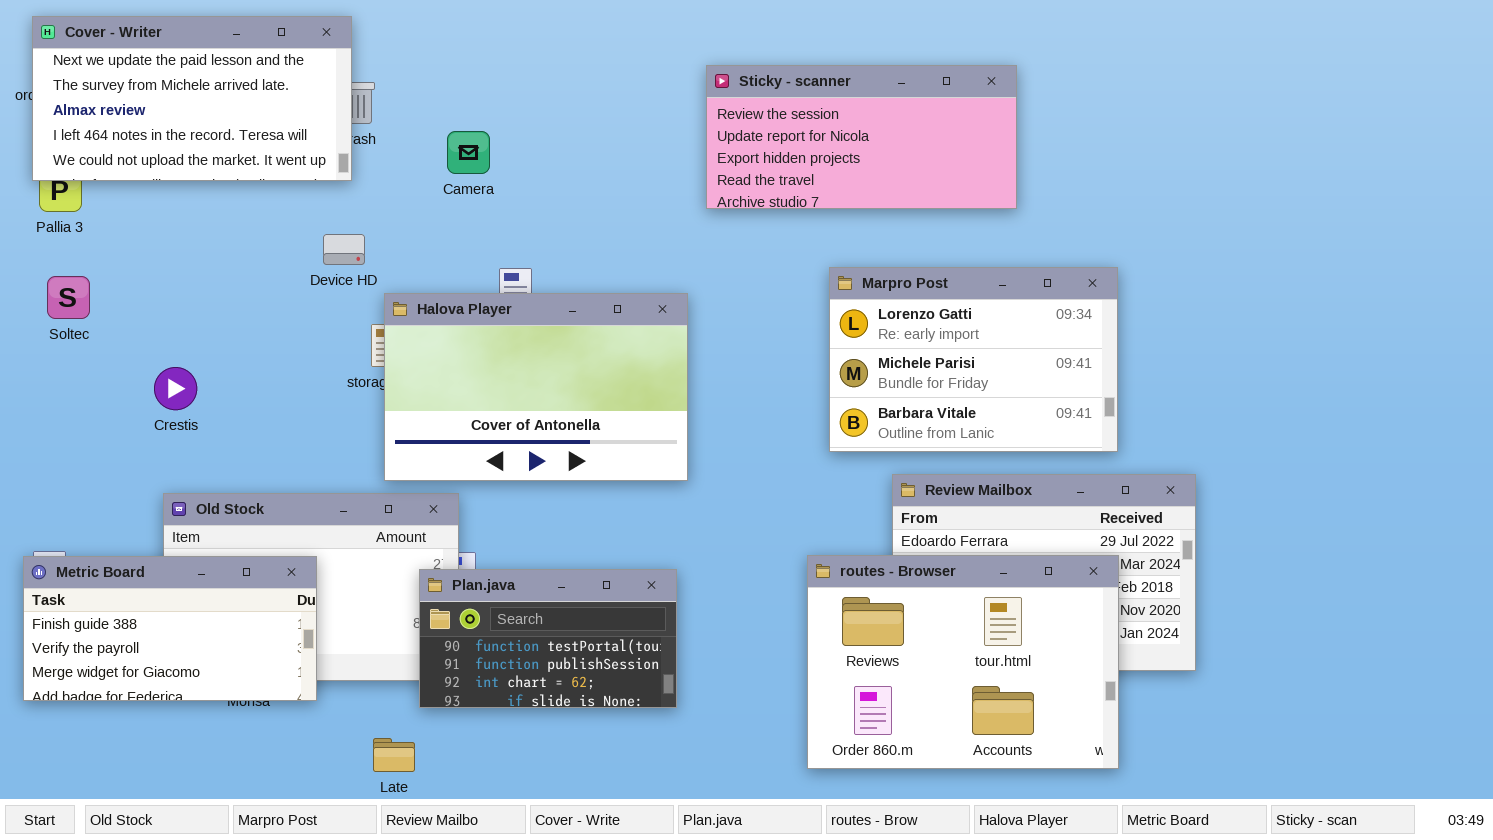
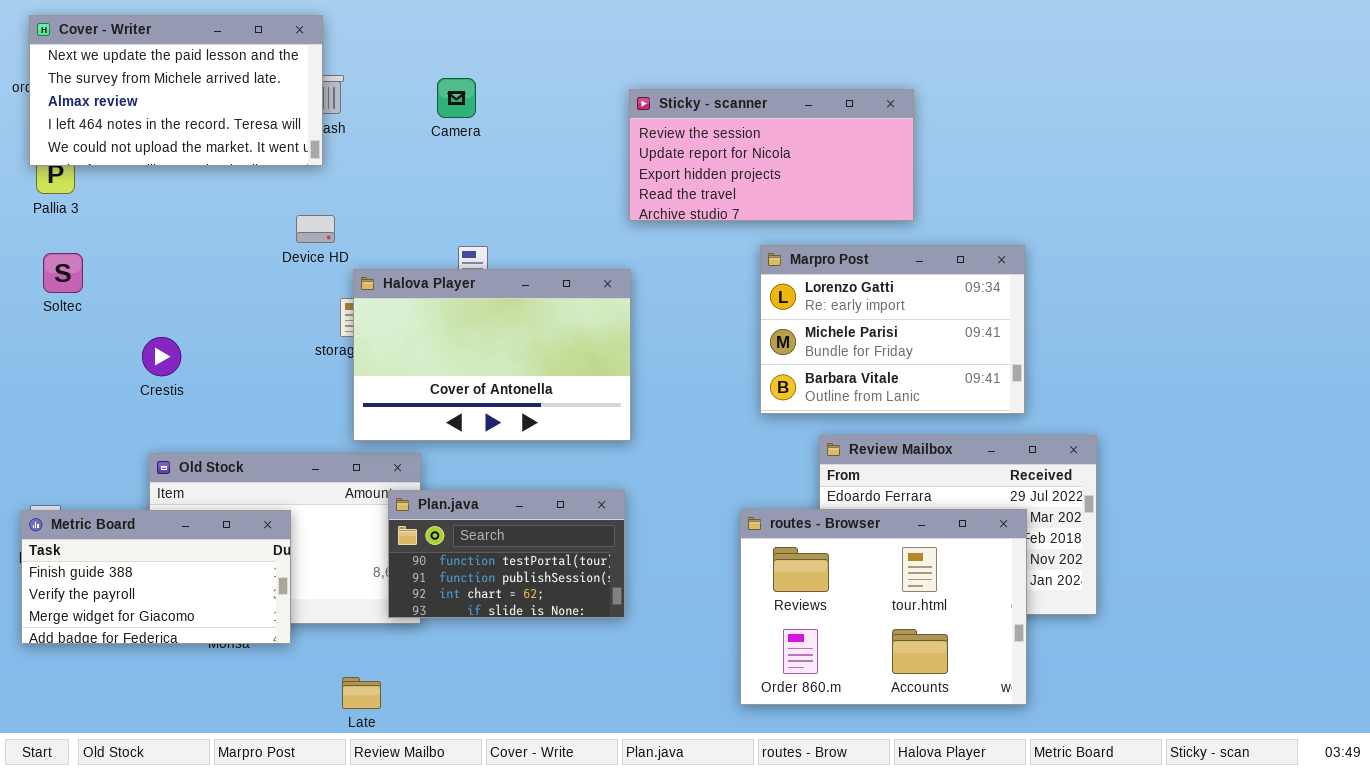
Sticky - scanner: [706,65,1017,209] -> [629,89,914,221], moved
Camera: [447,131,490,174] -> [437,78,476,118], moved
Plan.java: [419,569,677,708] -> [388,490,625,618], moved

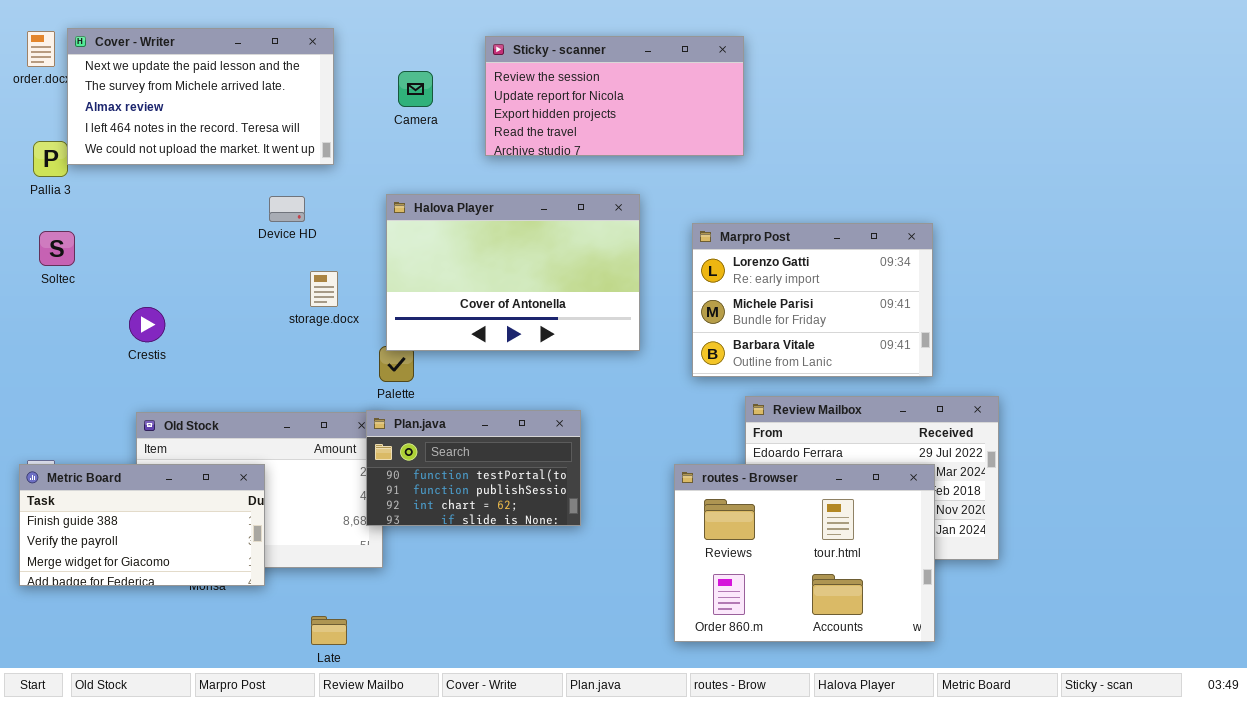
Cover - Writer: [29,15,323,166] -> [67,28,334,165], moved
Sticky - scanner: [629,89,914,221] -> [485,36,744,156], moved
Halova Player: [353,269,631,441] -> [386,194,640,351], moved
Plan.java: [388,490,625,618] -> [366,410,581,526], moved

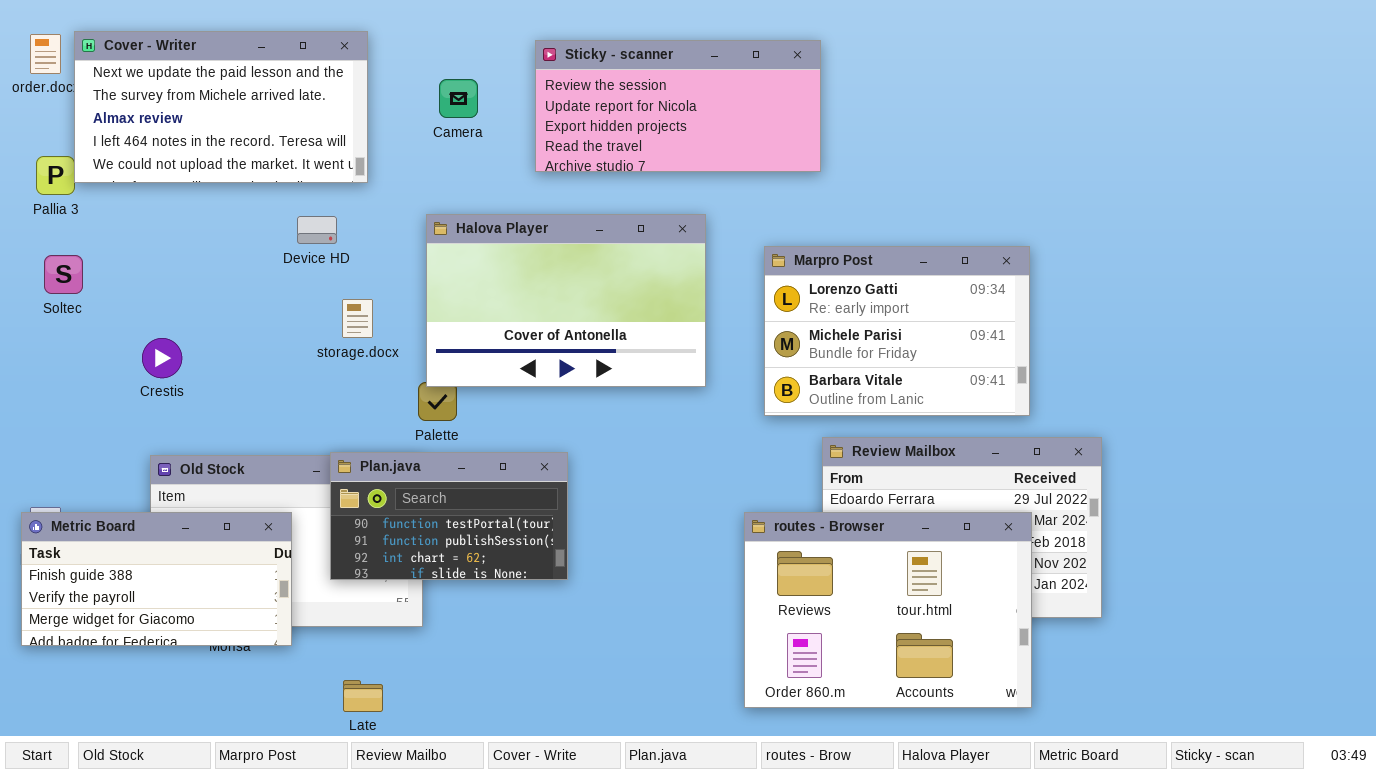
Plan.java: [366,410,581,526] -> [330,452,568,580], moved

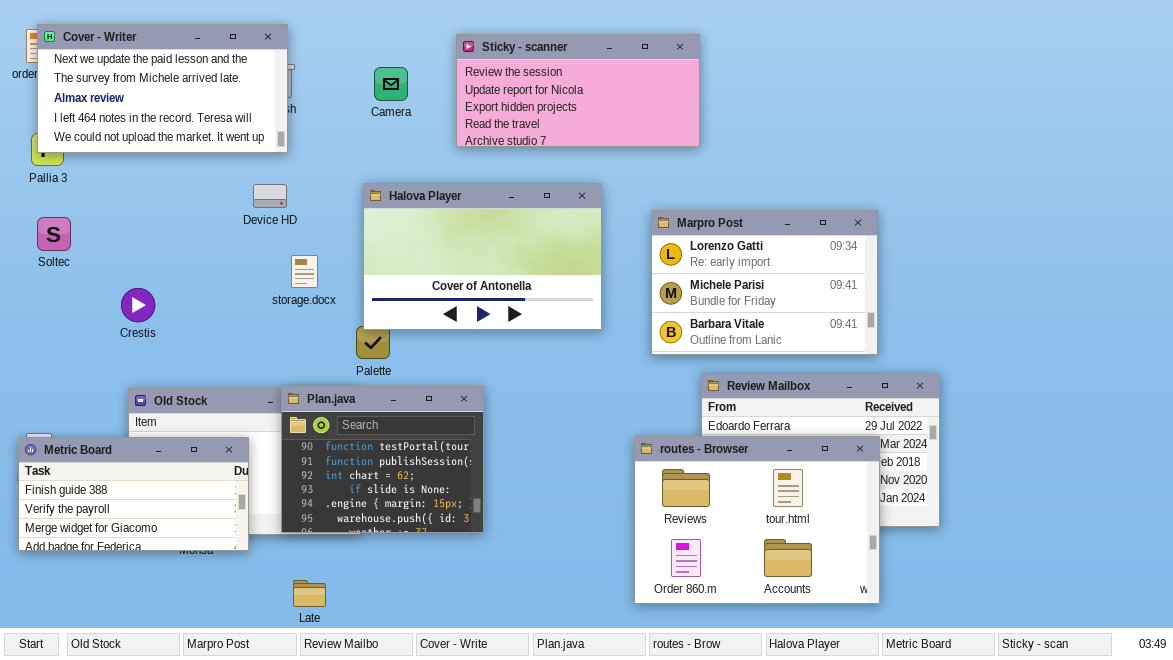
Cover - Writer: [74,31,368,183] -> [37,24,288,153], moved
Plan.java: [330,452,568,580] -> [281,386,484,533], resized

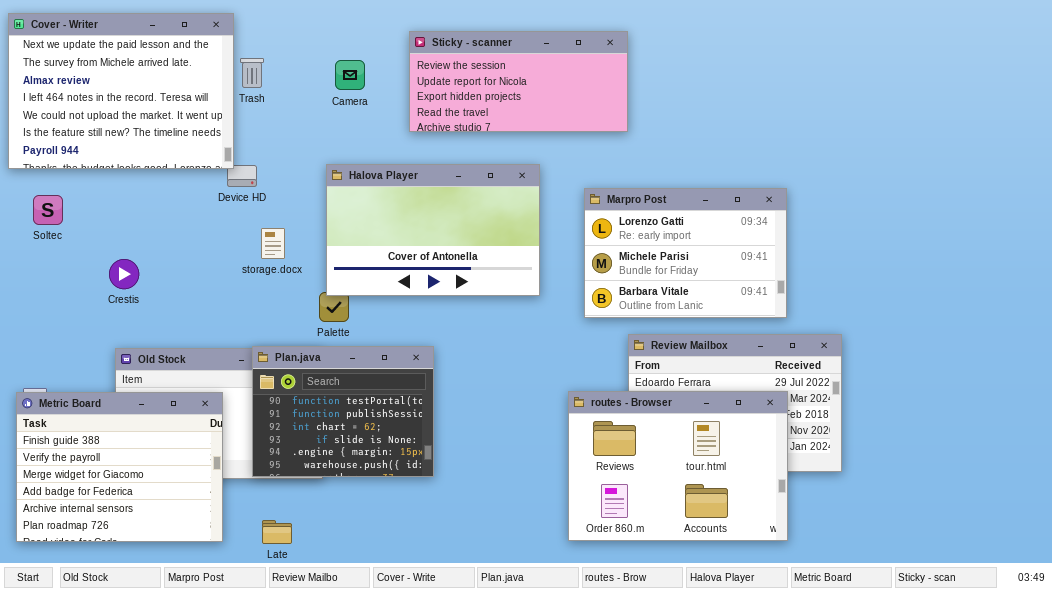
Cover - Writer: [37,24,288,153] -> [8,13,234,169], moved, resized
Metric Board: [18,437,249,551] -> [16,392,223,542], resized

